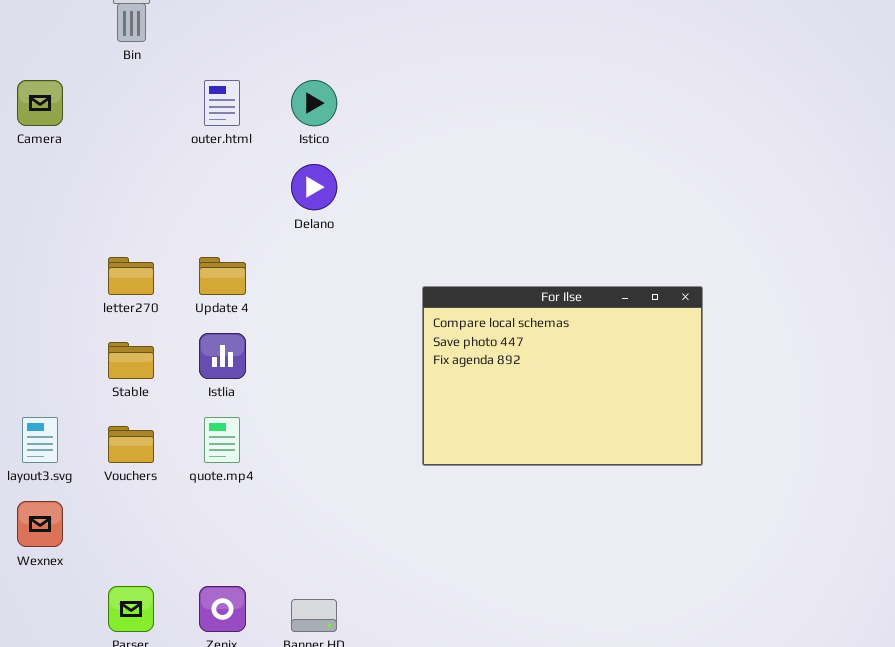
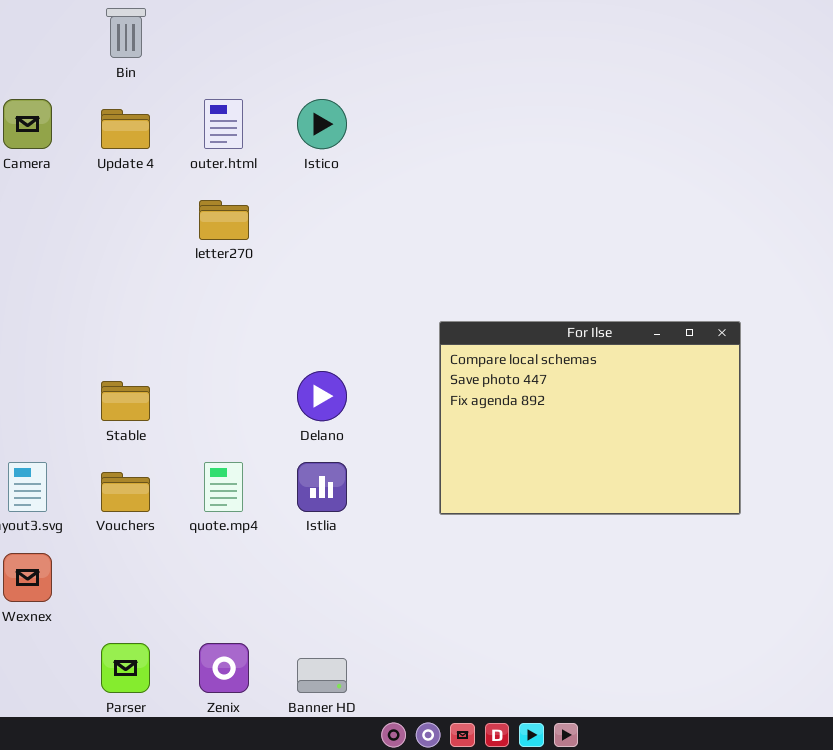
Delano: [291,164,337,210] -> [297,371,347,421], moved
letter270: [108,257,154,295] -> [199,200,249,240], moved
Update 4: [199,257,246,295] -> [101,109,150,149], moved
Istlia: [199,333,246,379] -> [297,462,347,512], moved

